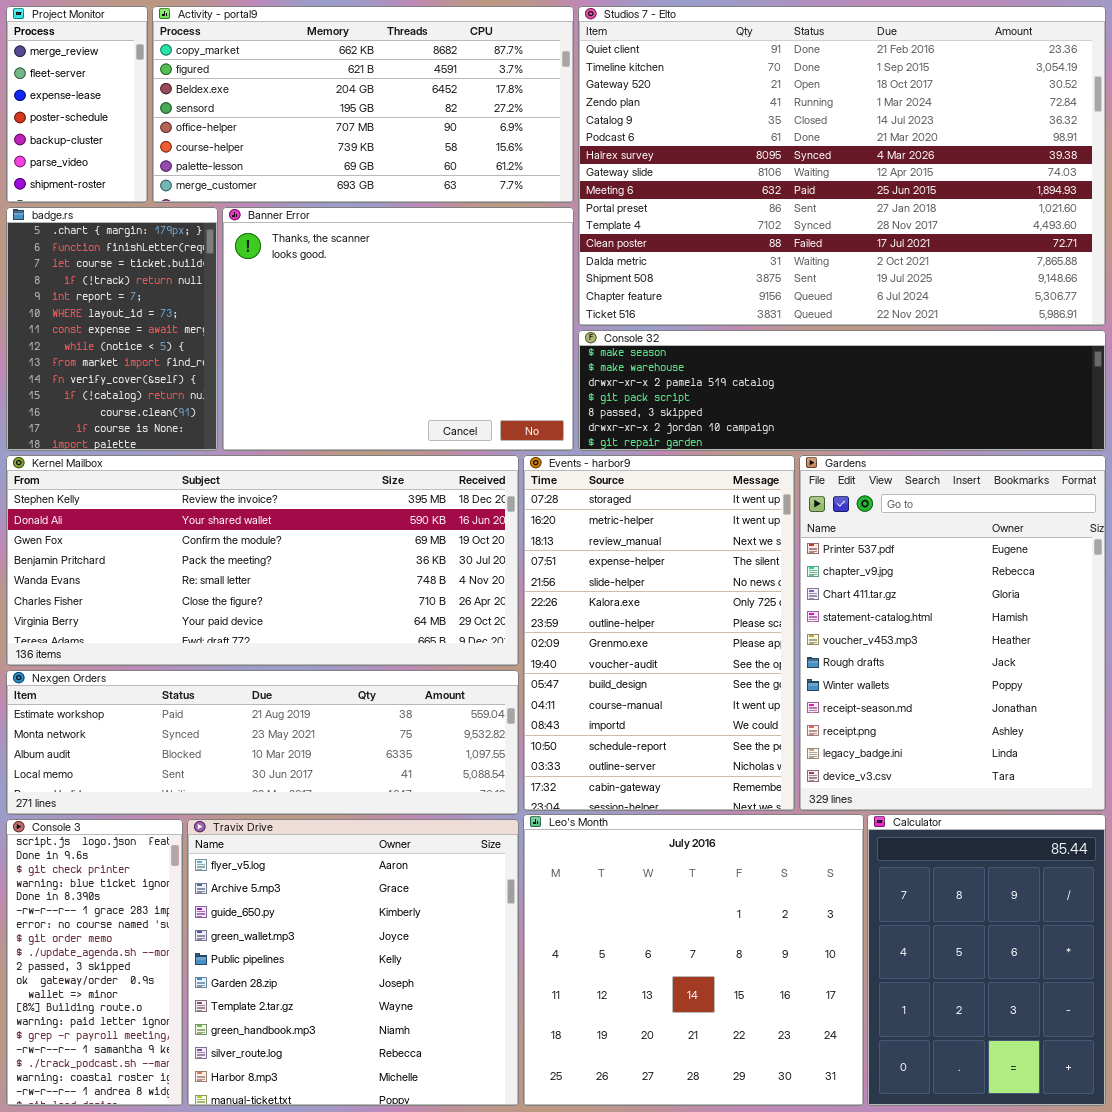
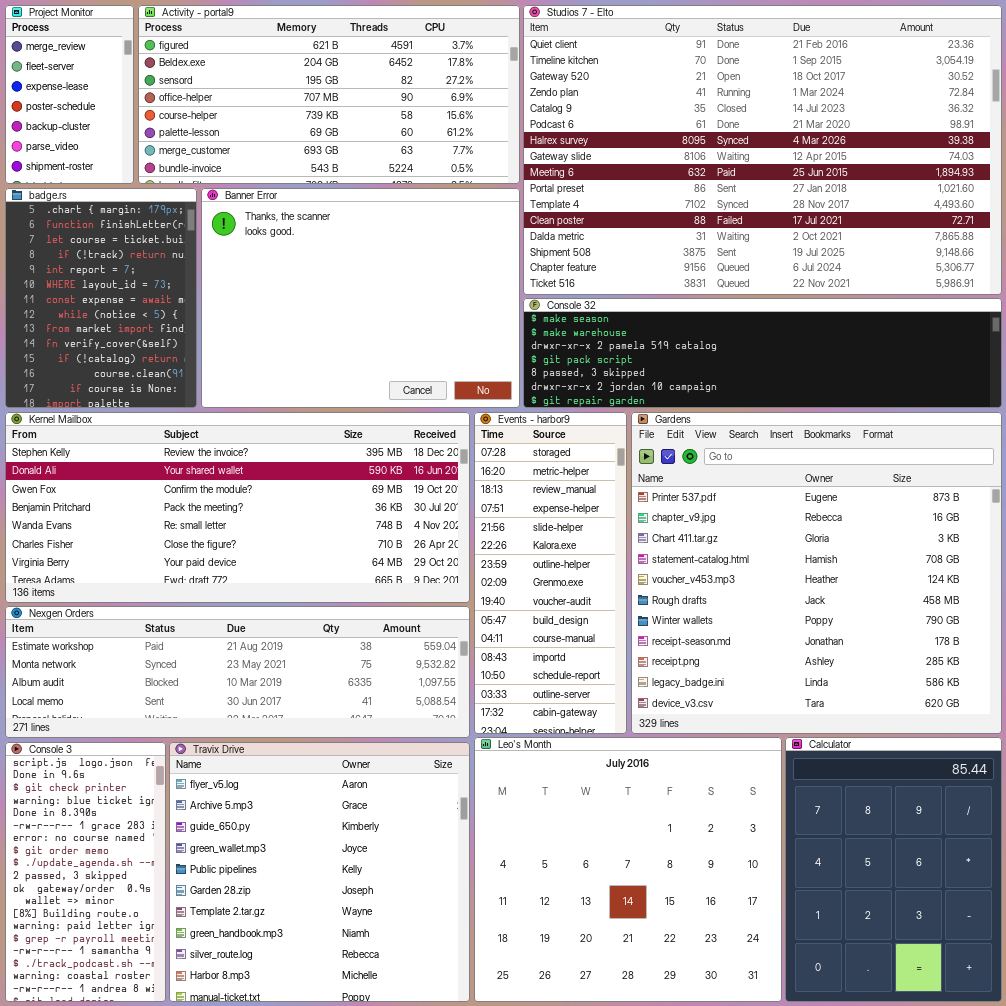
Activity - portal9: [152,6,574,203] -> [138,5,520,184], scrolled down 1 row
Events - harbor9: [523,455,795,811] -> [474,412,627,734], resized
Gardens: [799,455,1106,811] -> [631,412,1002,734], resized

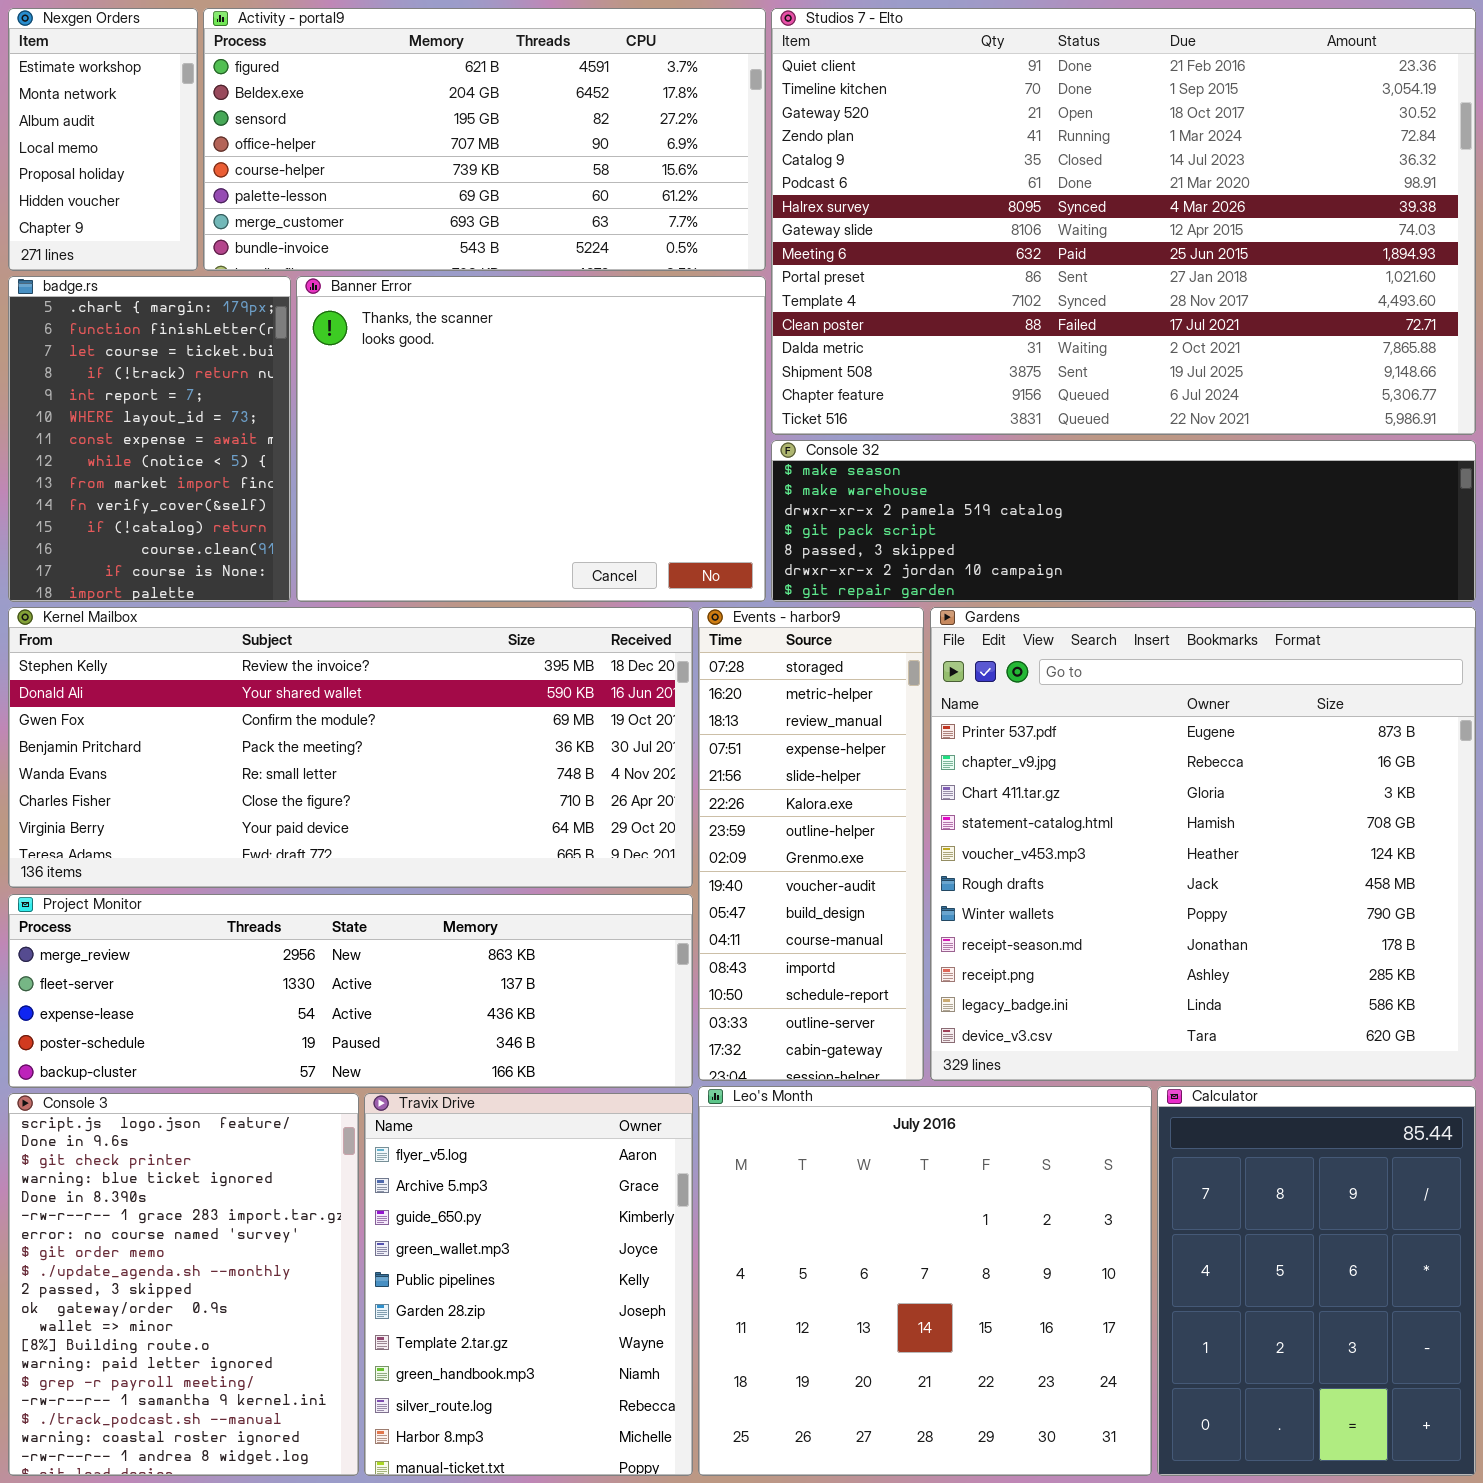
Project Monitor: [5,5,134,184] -> [8,894,693,1088], moved, resized
Nexgen Orders: [5,606,470,738] -> [8,8,198,271], moved, resized
Console 3: [5,742,166,1002] -> [8,1093,359,1476], resized
Travix Drive: [169,742,470,1002] -> [364,1093,693,1476], resized

